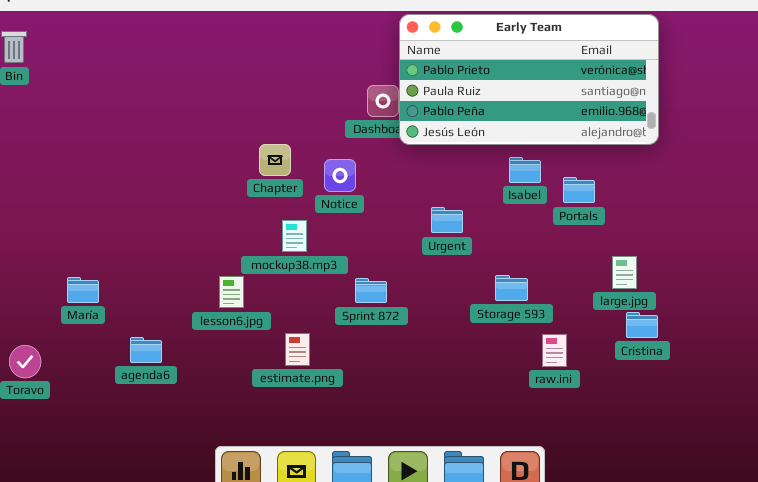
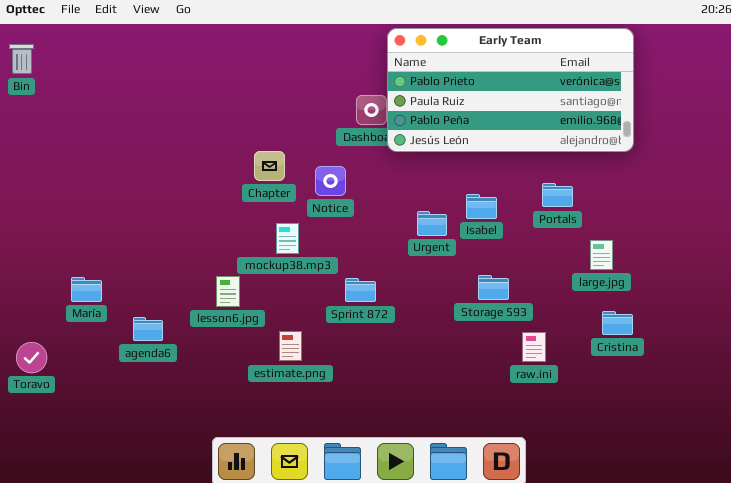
Isabel: [509,157,541,183] -> [466,194,497,219], moved
large.jpg: [612,256,637,289] -> [590,240,613,270], moved
agenda6: [130,337,162,363] -> [133,317,163,341], moved

